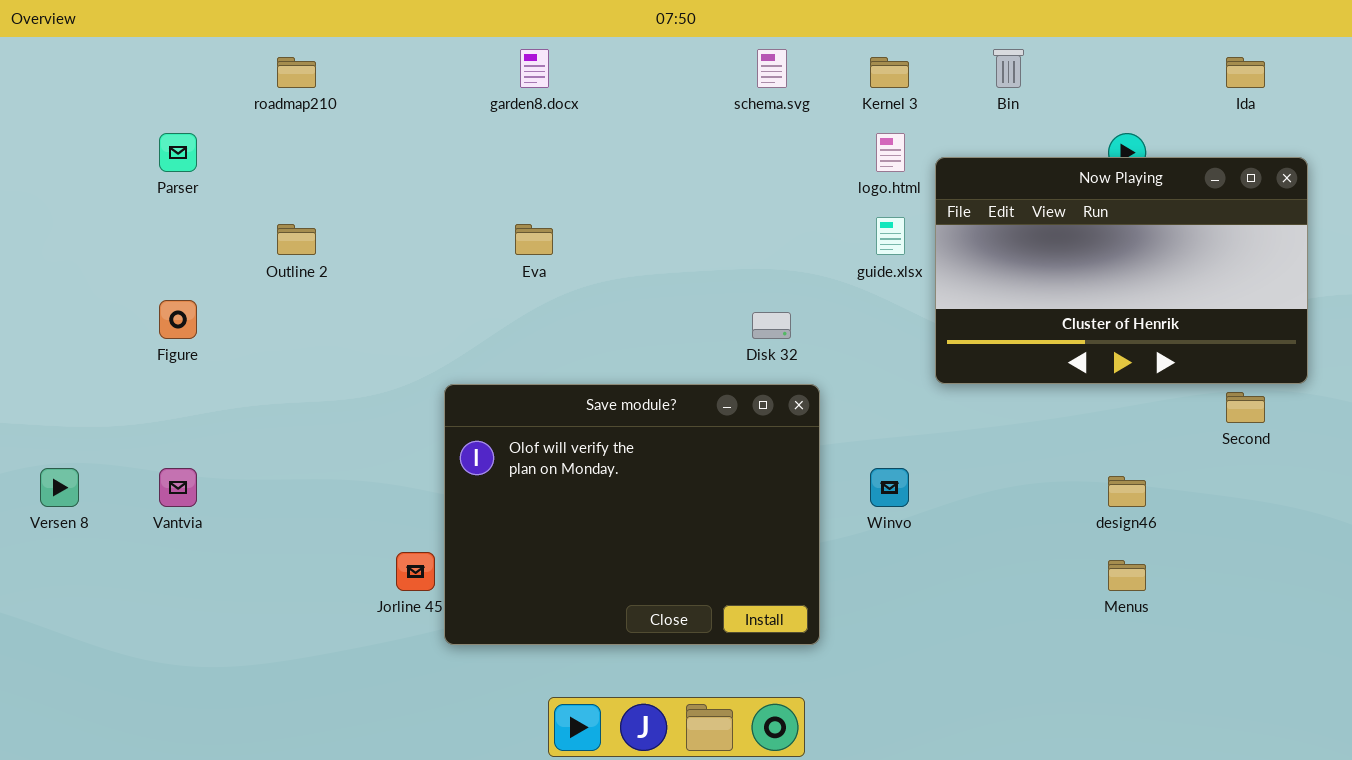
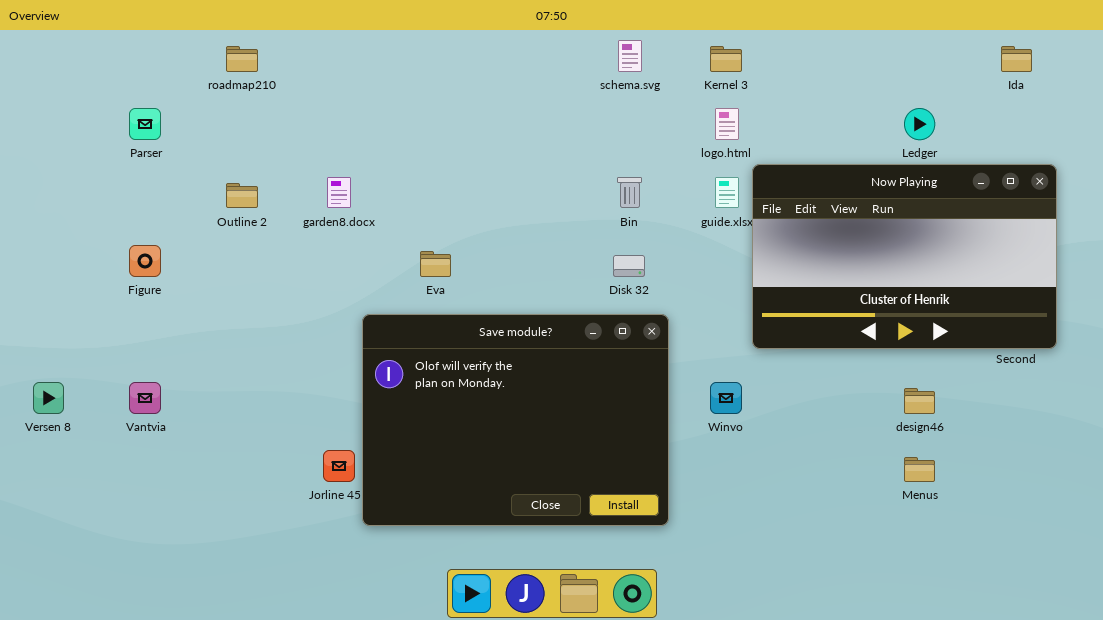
garden8.docx: [520,49,549,88] -> [327,177,351,208], moved
Bin: [993,49,1024,88] -> [617,177,642,208], moved
Now Playing: [935,157,1308,384] -> [752,164,1057,349], moved
Eva: [515,224,553,255] -> [420,251,451,277], moved

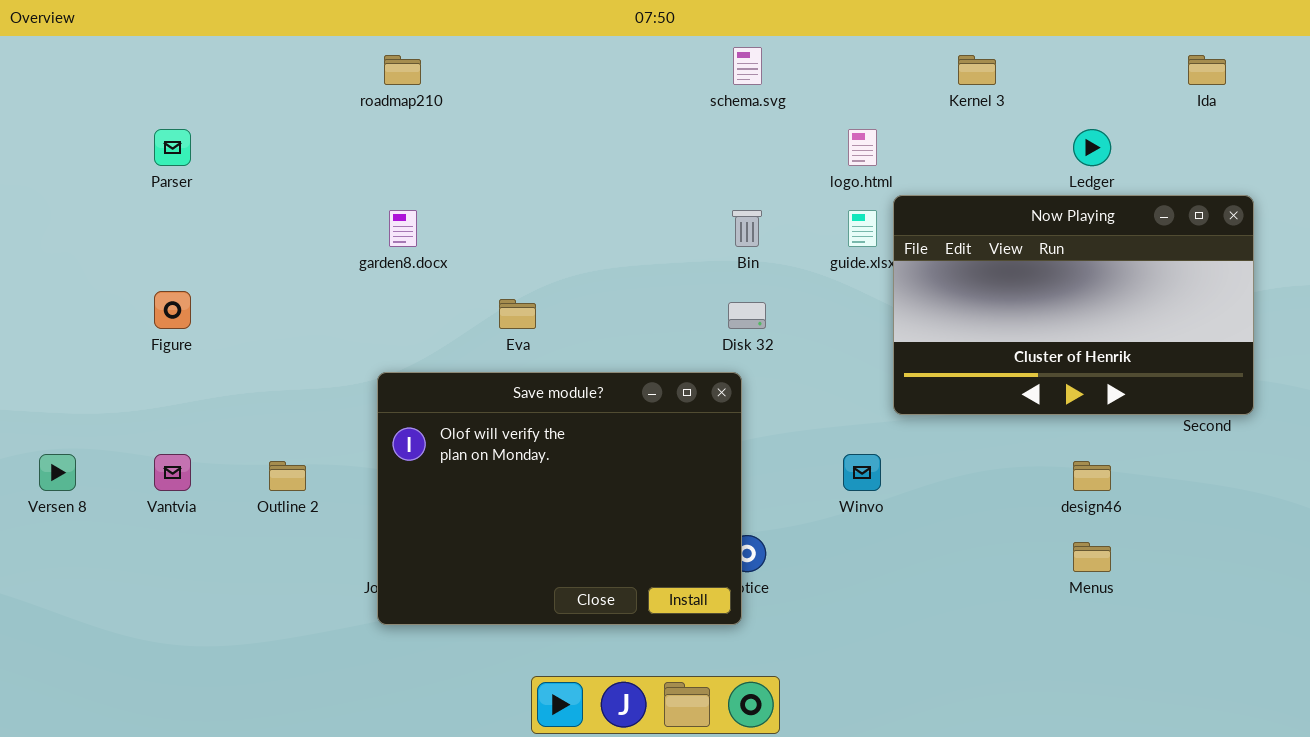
roadmap210: [226,46,258,72] -> [384,55,421,85], moved
Kernel 3: [710,46,742,72] -> [958,55,996,85], moved
Outline 2: [226,183,258,208] -> [269,461,306,491], moved
Save module?: [362,314,669,526] -> [377,372,742,625], moved

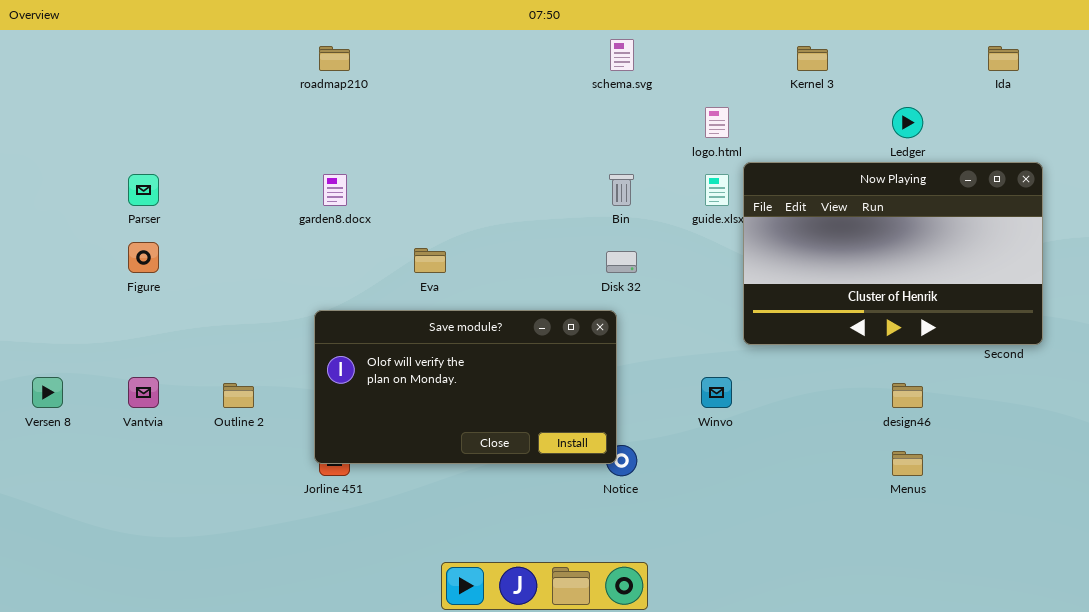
Parser: [154,129,191,166] -> [128,174,159,206], moved
Save module?: [377,372,742,625] -> [314,310,617,464], resized

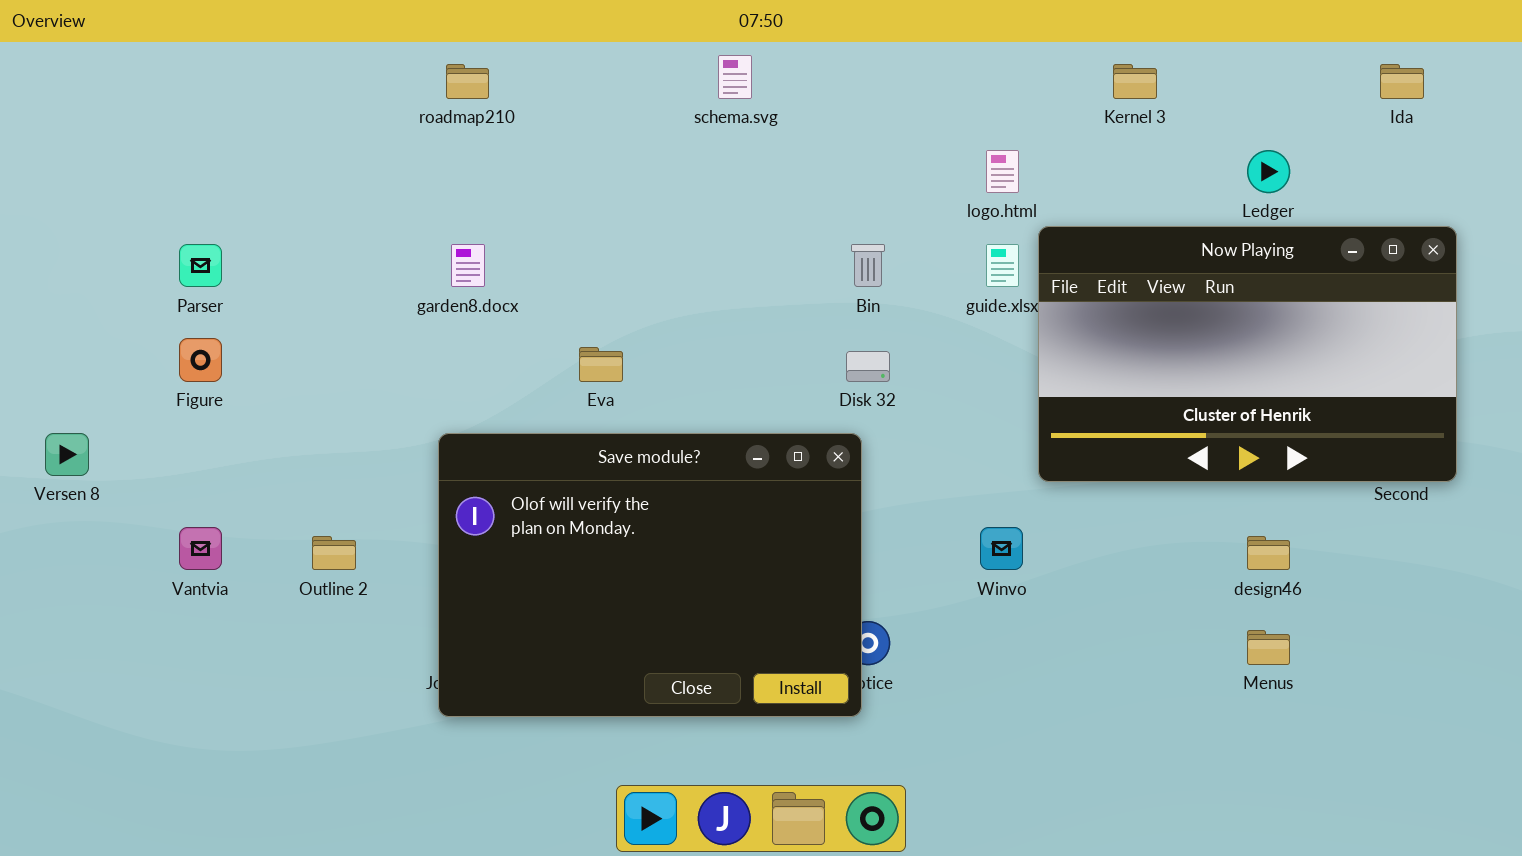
schema.svg: [610,39,634,71] -> [718,55,752,99], moved
Save module?: [314,310,617,464] -> [438,433,862,717], resized
Versen 8: [32,377,63,408] -> [45,433,89,476], moved

